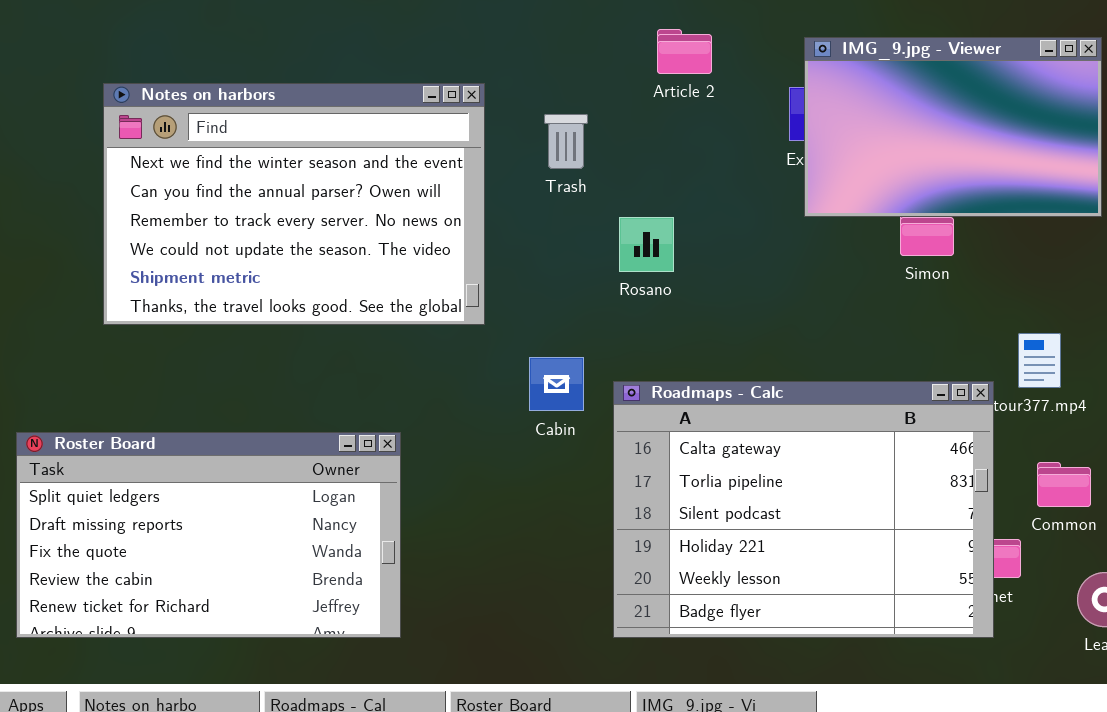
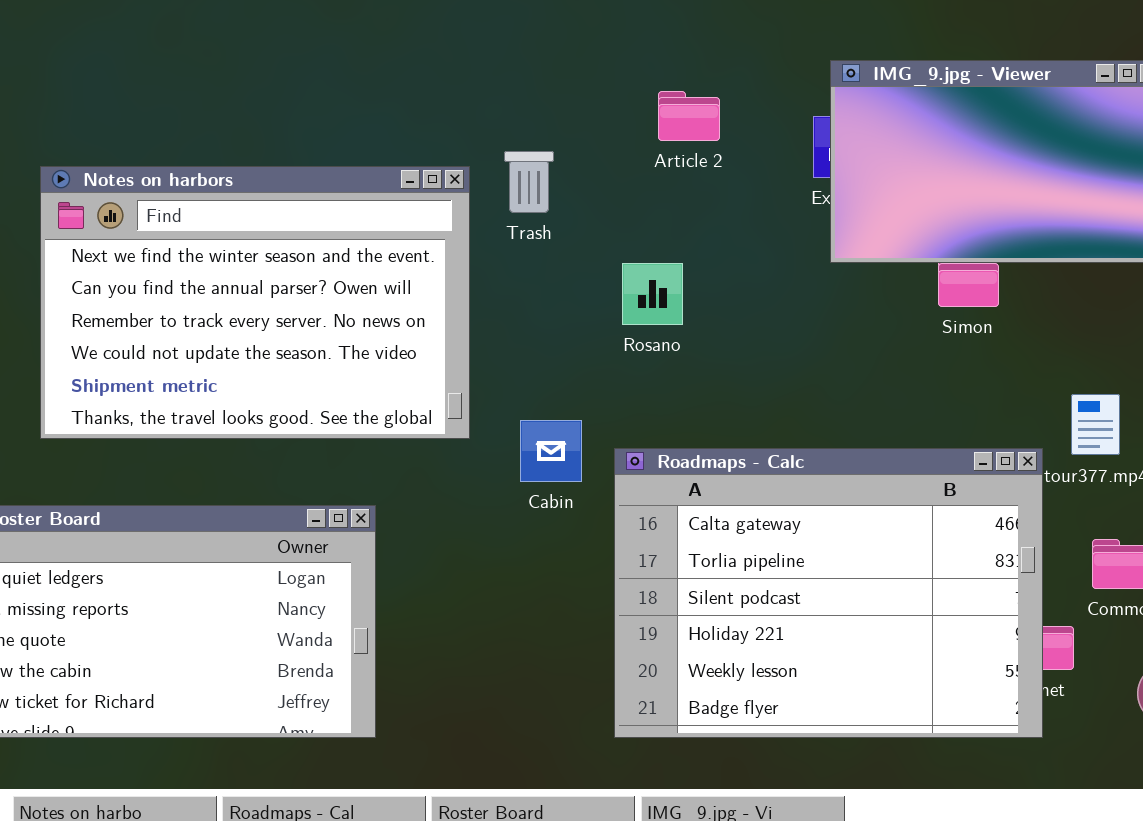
Article 2: [657,29,712,74] -> [658,91,720,141], moved
Notes on harbors: [103,83,485,325] -> [40,166,470,439], moved
Trash: [544,114,588,169] -> [504,151,554,213], moved

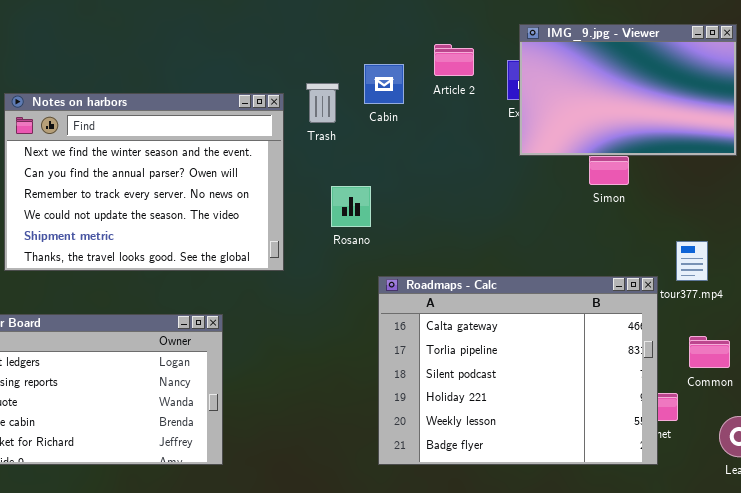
Article 2: [658,91,720,141] -> [434,44,474,76], moved
Rosano: [622,263,683,325] -> [331,186,371,227], moved
Cabin: [520,420,582,482] -> [364,64,404,104], moved

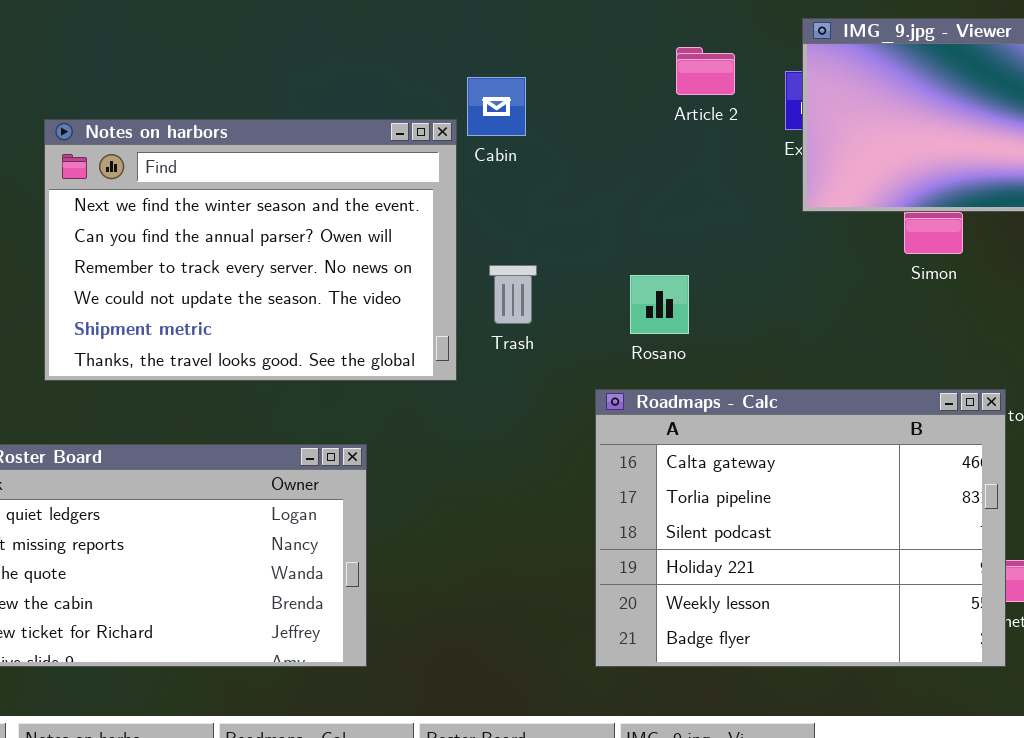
Cabin: [364,64,404,104] -> [467,77,526,136], moved
Trash: [306,83,339,123] -> [489,265,537,324], moved
Rosano: [331,186,371,227] -> [630,275,689,334], moved

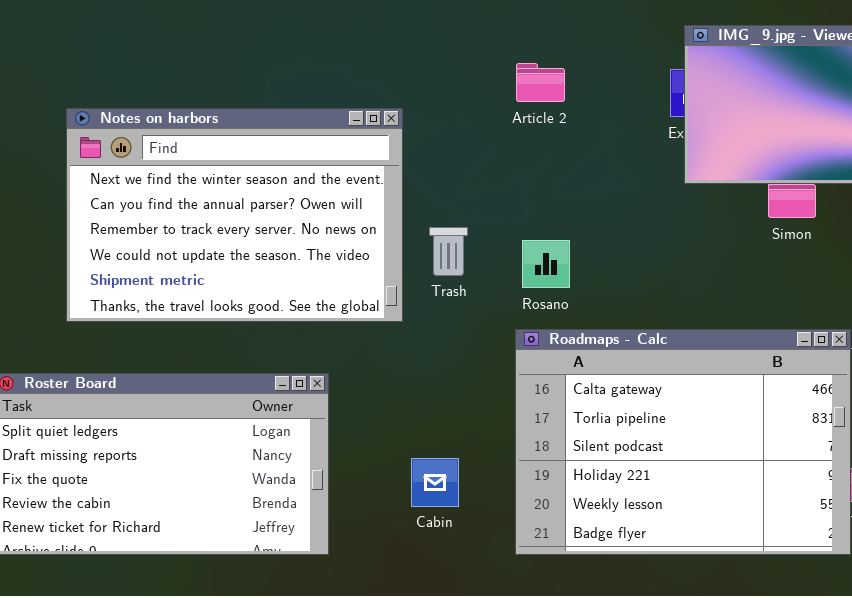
Article 2: [676,47,735,95] -> [516,63,565,102], moved
Cabin: [467,77,526,136] -> [411,458,459,507], moved
Rosano: [630,275,689,334] -> [522,240,570,288], moved

